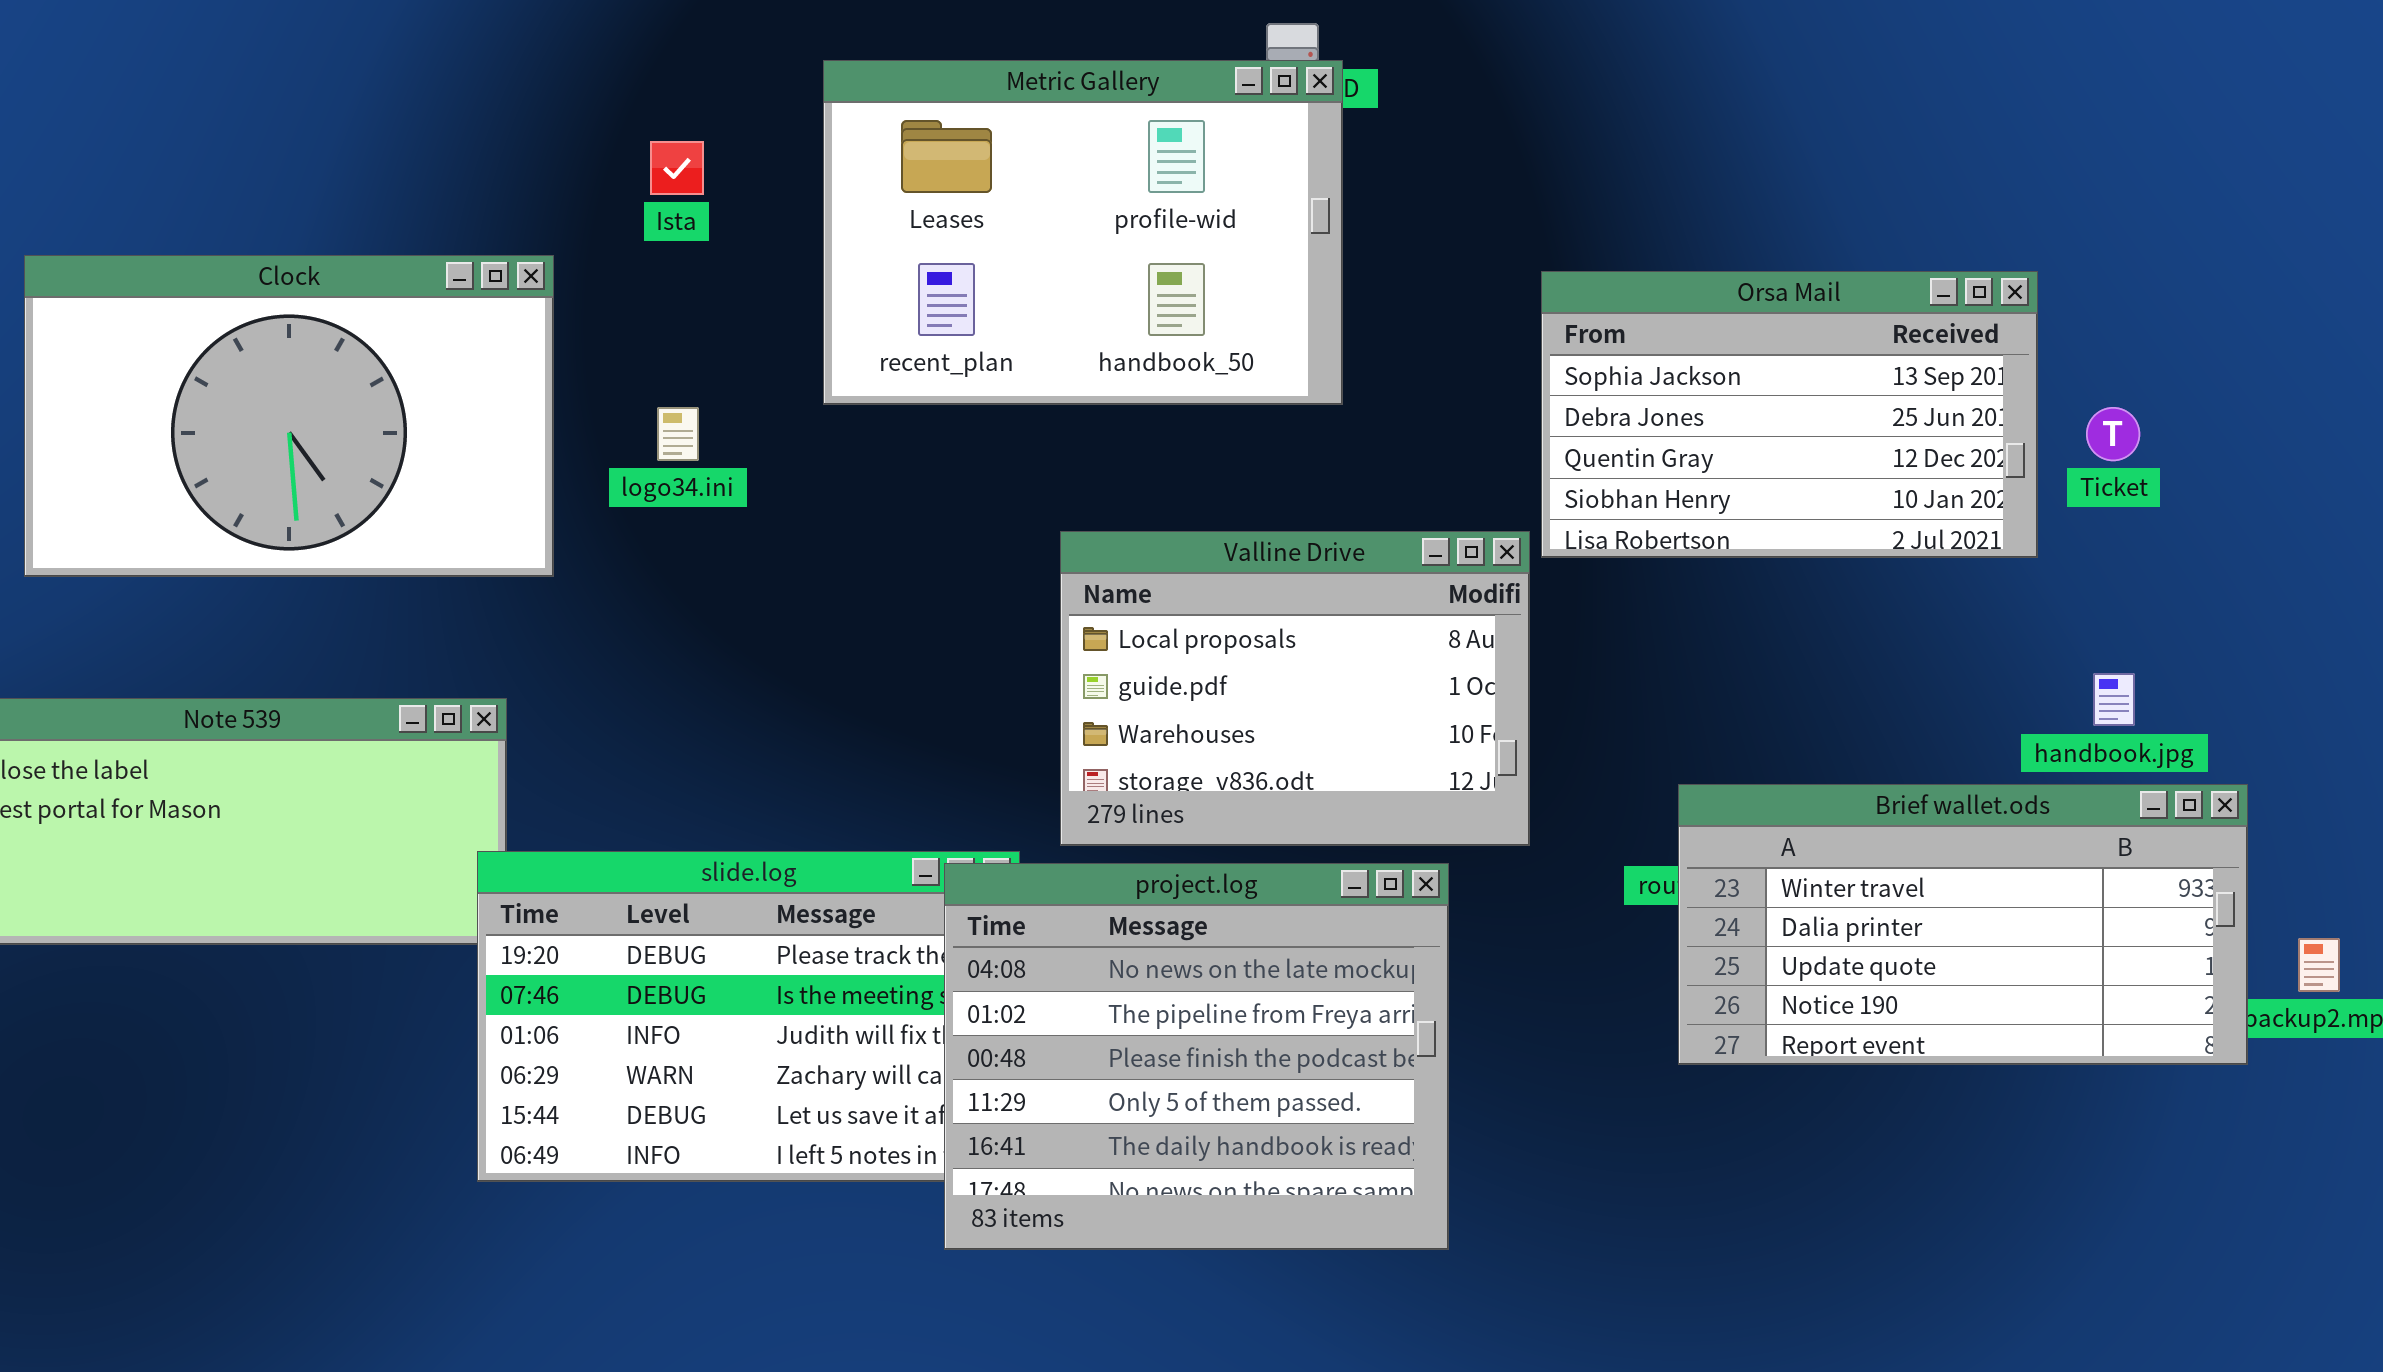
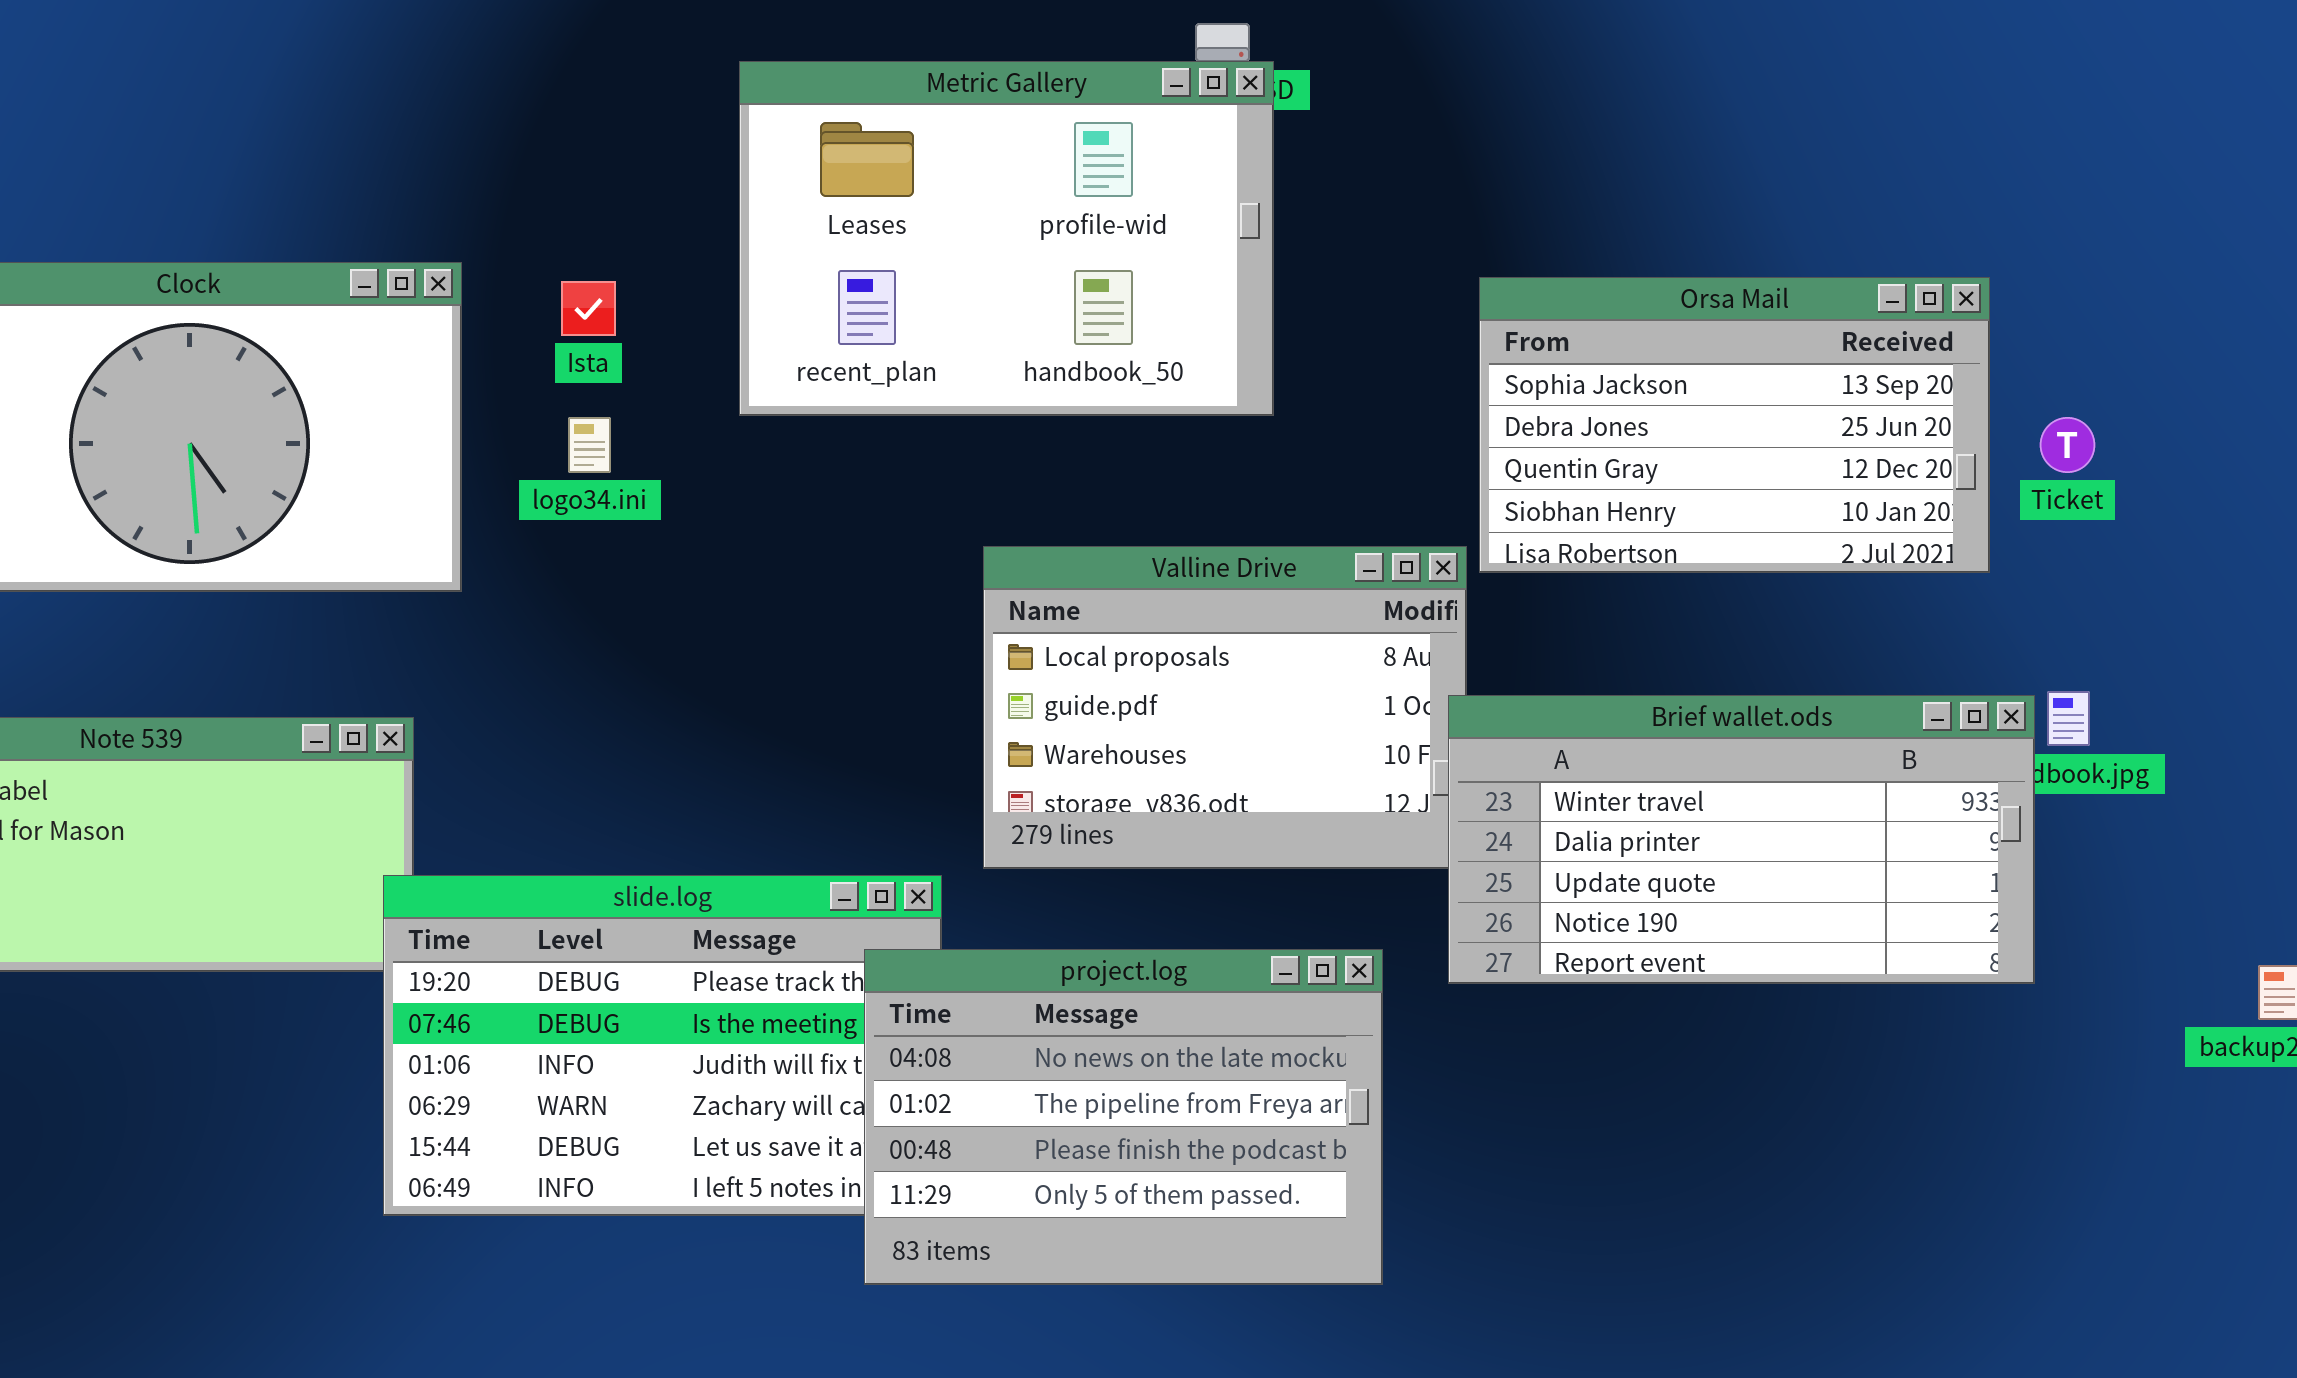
Ista: [650,141,704,195] -> [561,281,616,336], moved
Brief wallet.ods: [1678,784,2248,1065] -> [1448,695,2035,984], moved
project.log: [944,863,1449,1250] -> [864,949,1383,1285], resized

